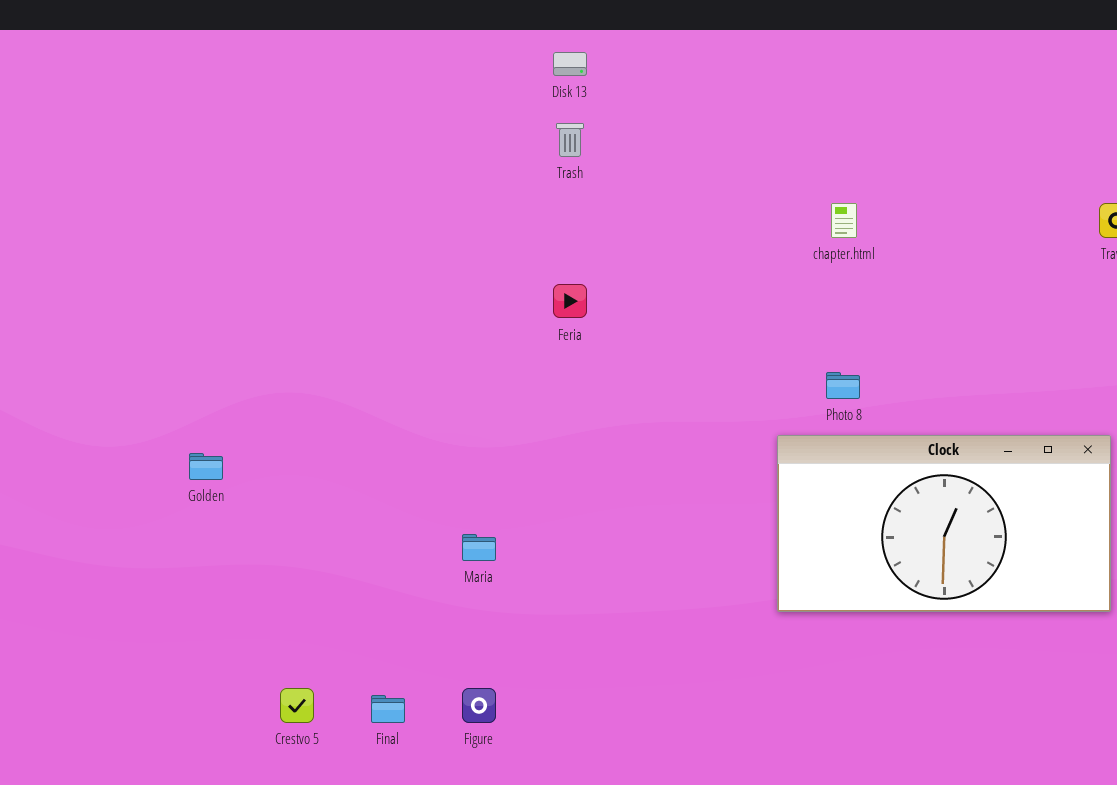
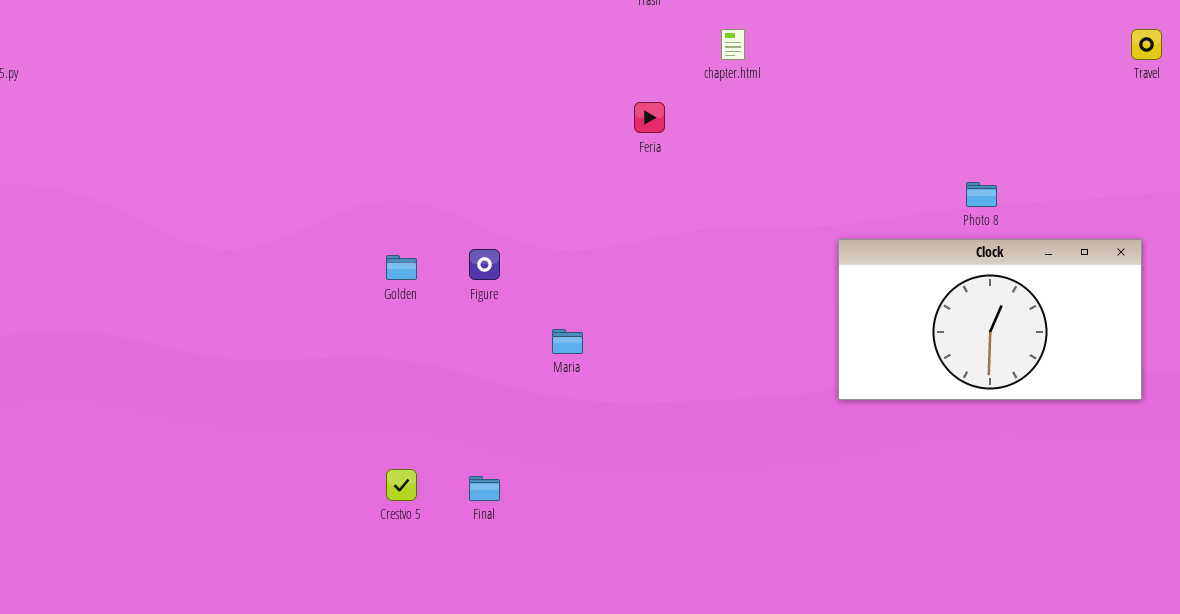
chapter.html: [831,203,857,238] -> [721,29,745,60], moved
Photo 8: [826,372,860,399] -> [966,182,997,207], moved
Golden: [189,453,223,480] -> [386,255,417,280], moved
Figure: [462,688,496,723] -> [469,249,500,280], moved

